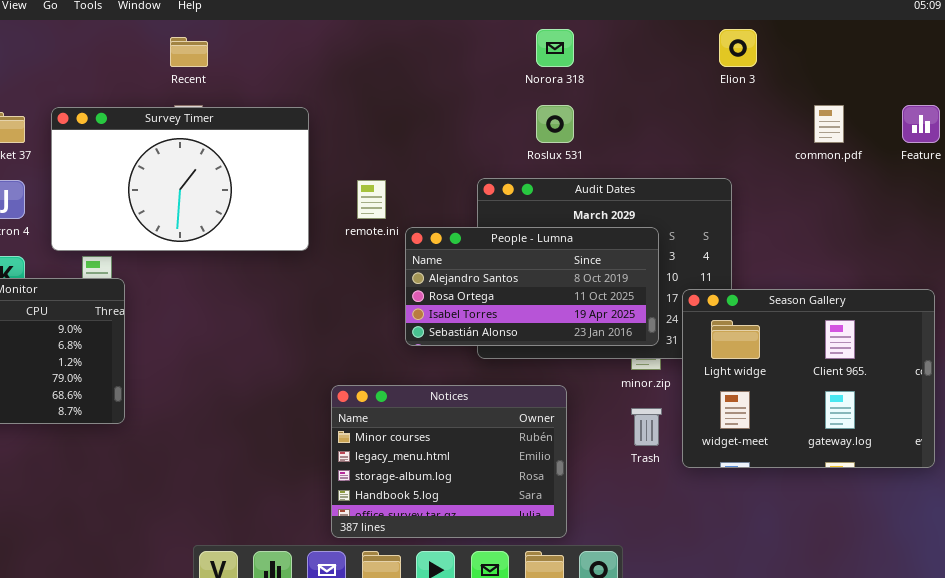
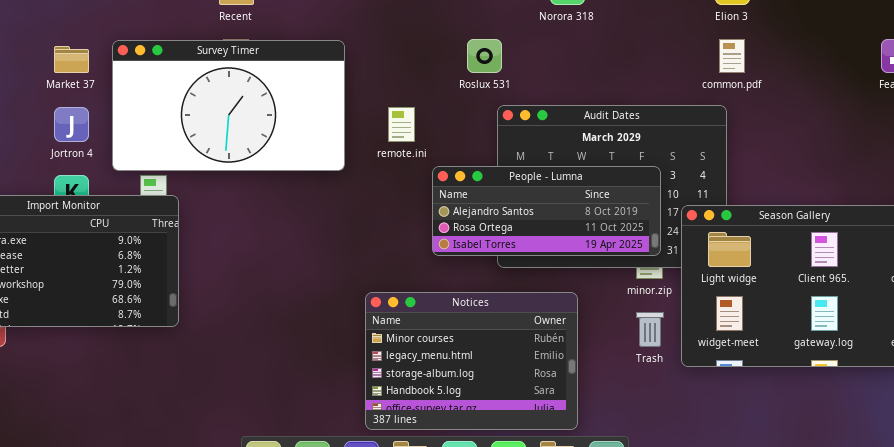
Roslux 531: [536,105,574,143] -> [467,39,502,73], moved
common.pdf: [814,105,844,143] -> [719,39,745,73], moved
People - Lumna: [405,227,659,346] -> [432,166,661,256], resized

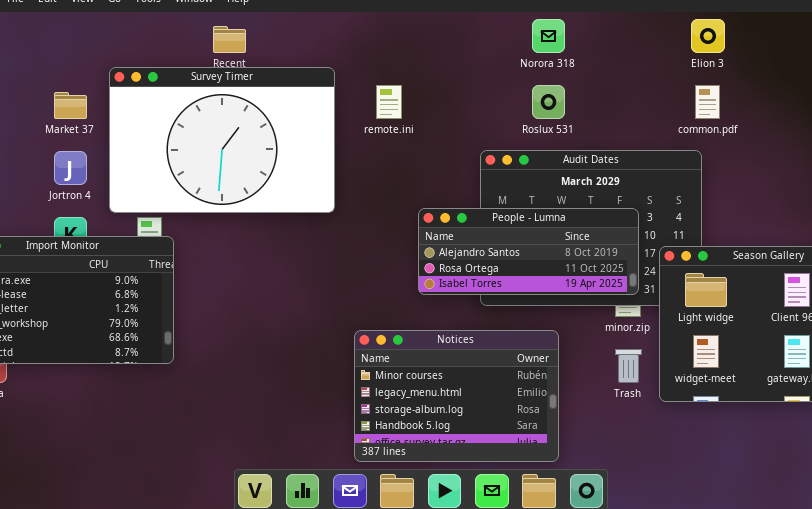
Roslux 531: [467,39,502,73] -> [532,85,565,119], moved
Survey Timer: [112,40,345,171] -> [109,67,335,213], resized
remote.ini: [388,107,415,142] -> [376,85,402,119], moved

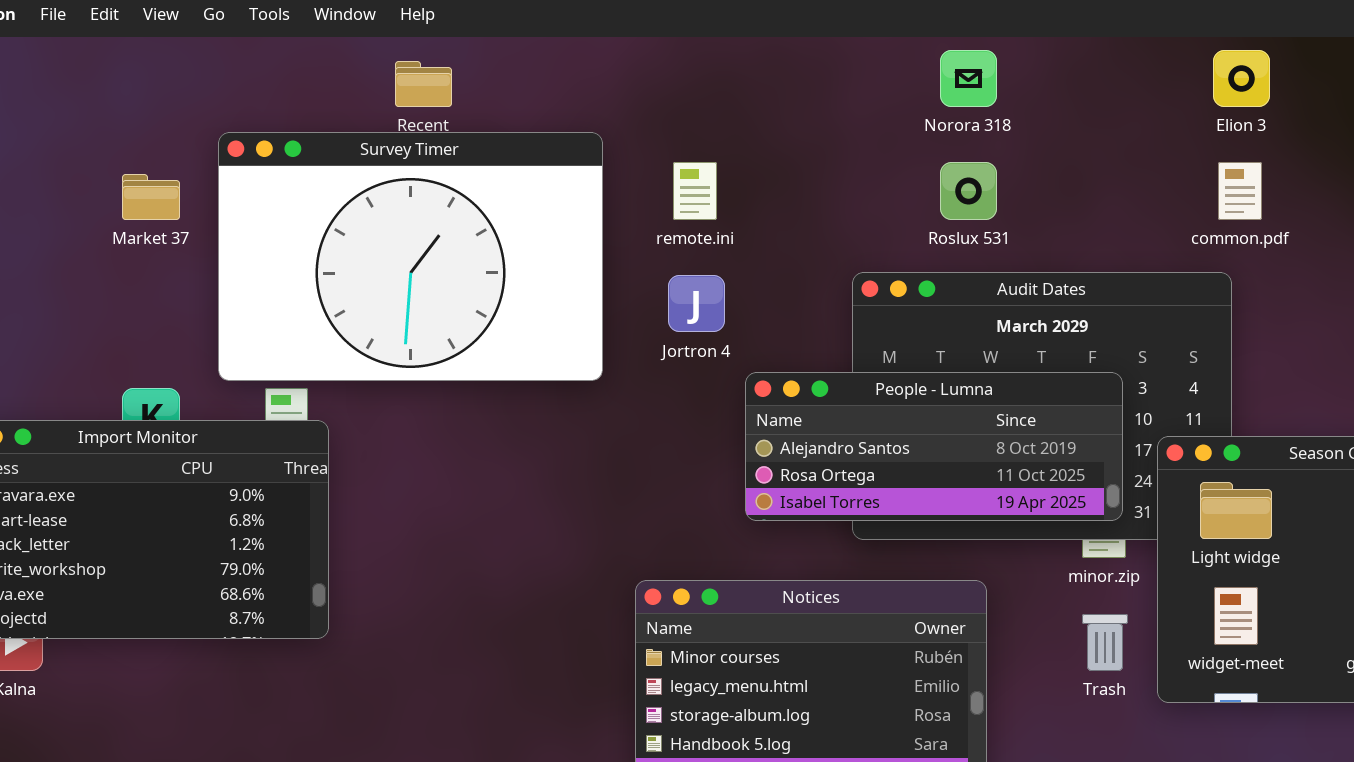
Jortron 4: [54,151,87,185] -> [668,275,725,332], moved

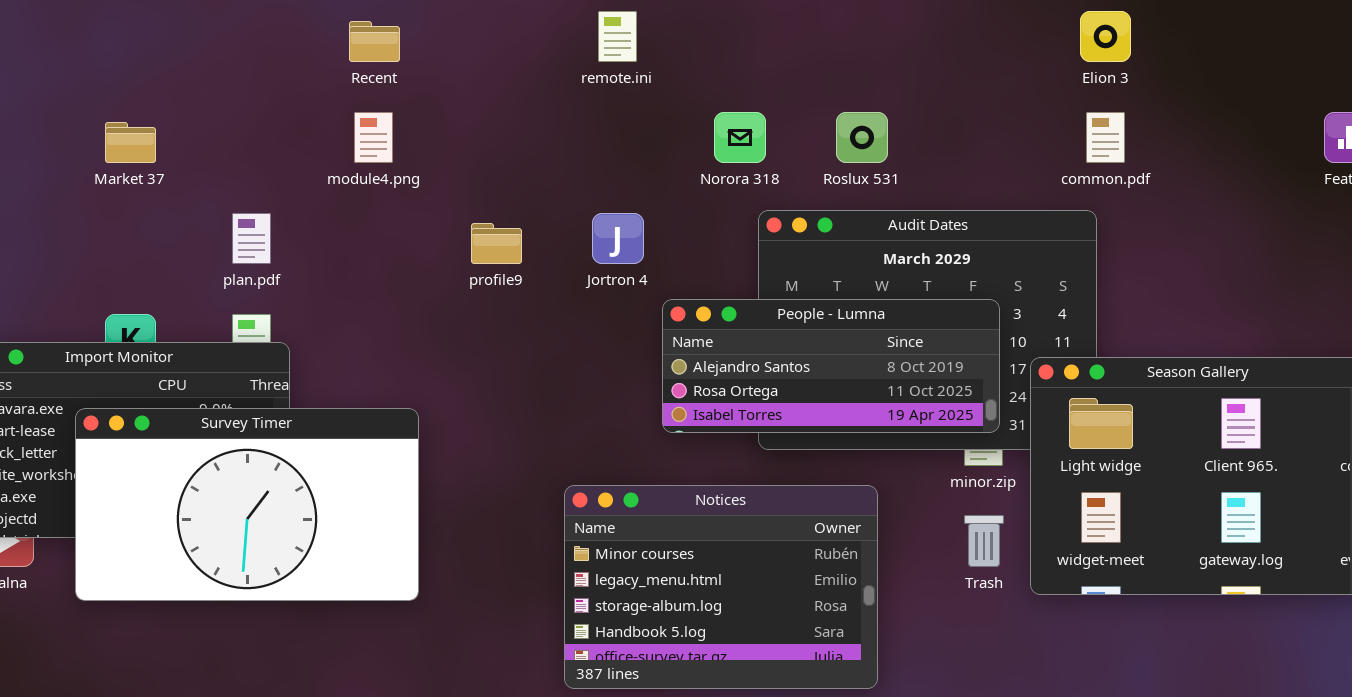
Norora 318: [940,50,997,107] -> [714,112,766,163], moved
Survey Timer: [218,132,603,381] -> [75,408,419,601], moved, resized
remote.ini: [673,162,717,220] -> [598,11,637,62], moved

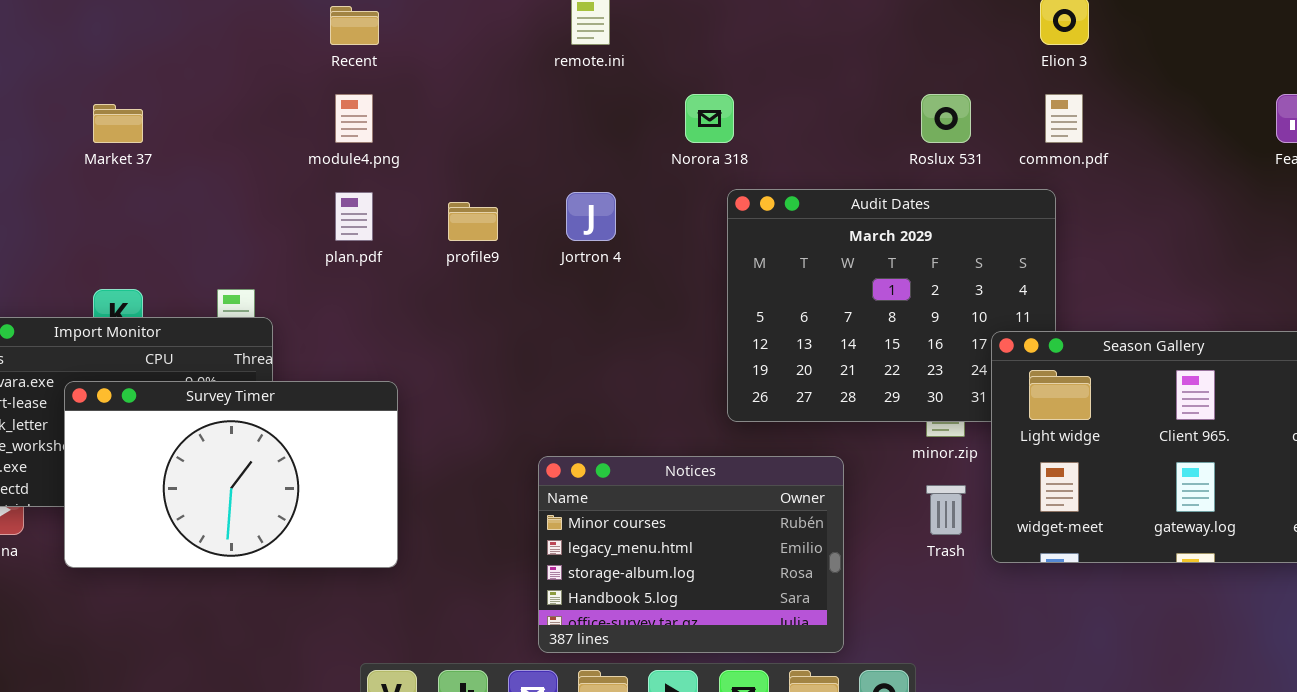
Roslux 531: [836,112,888,163] -> [921,94,971,143], moved
plan.pdf: [232,213,271,264] -> [335,192,373,241], moved
People - Lumna: [662,299,1000,433] -> none, closed

